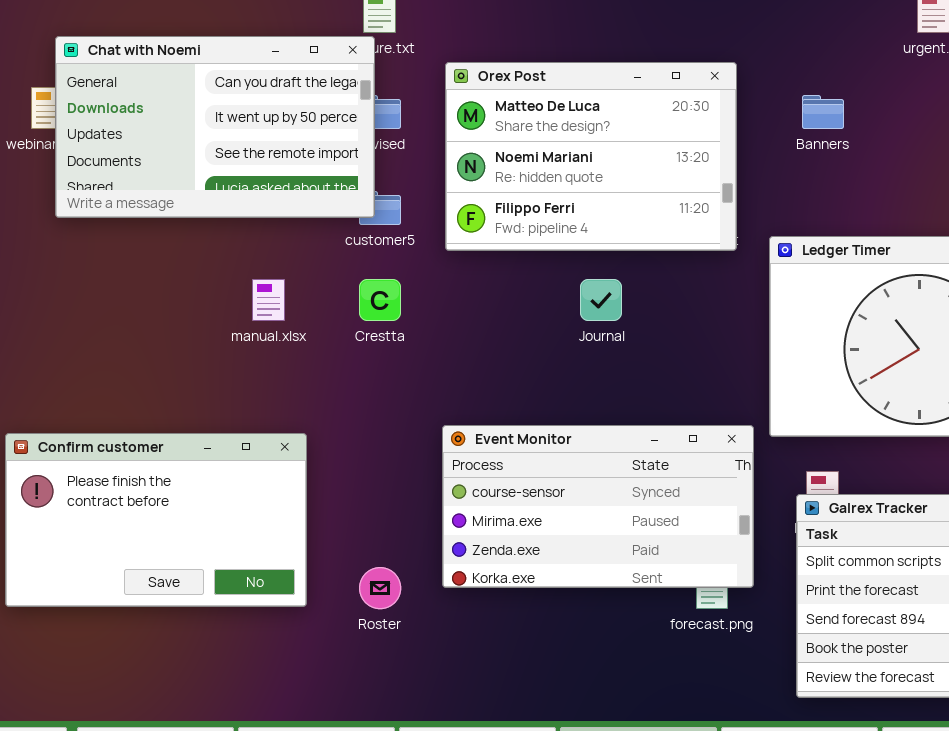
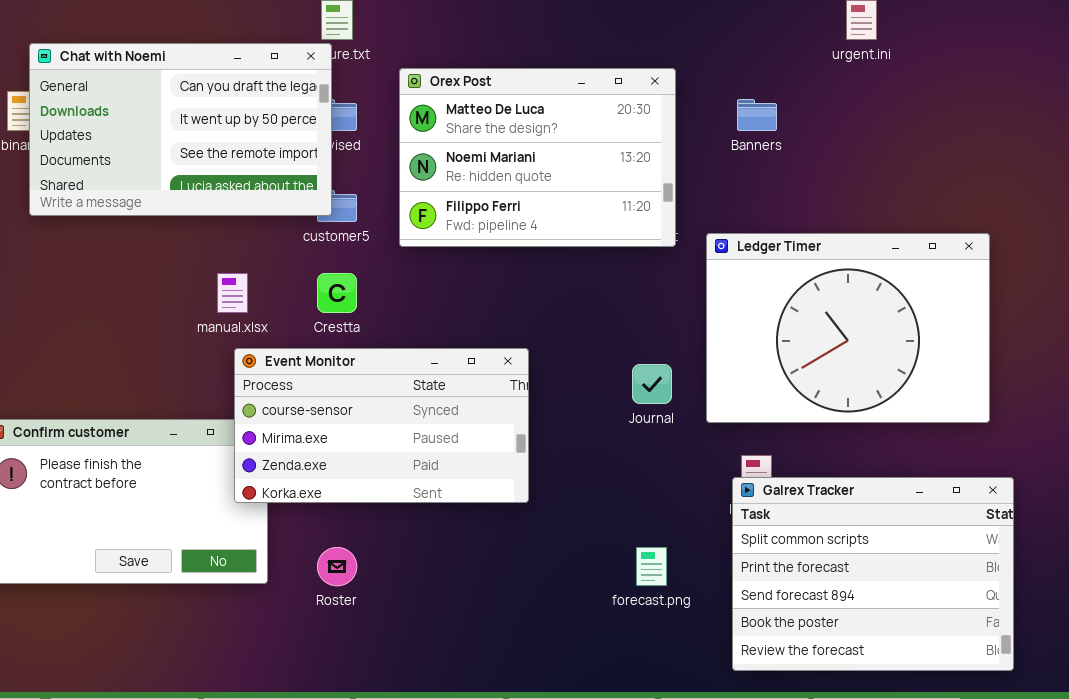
Journal: [580,279,622,321] -> [632,364,672,404], moved
Event Monitor: [442,425,754,588] -> [234,348,529,503], moved

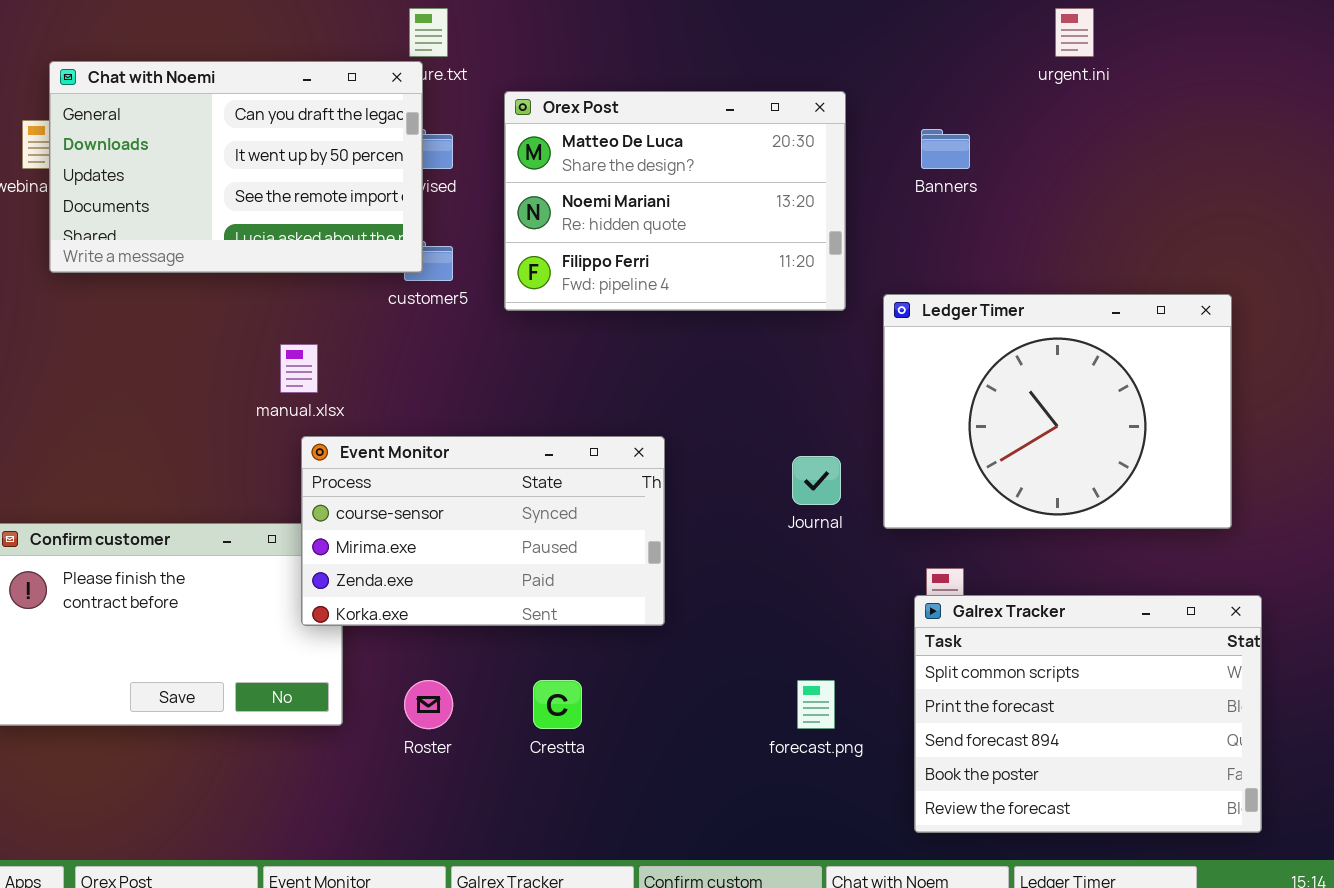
Crestta: [317,273,357,313] -> [533,680,582,729], moved

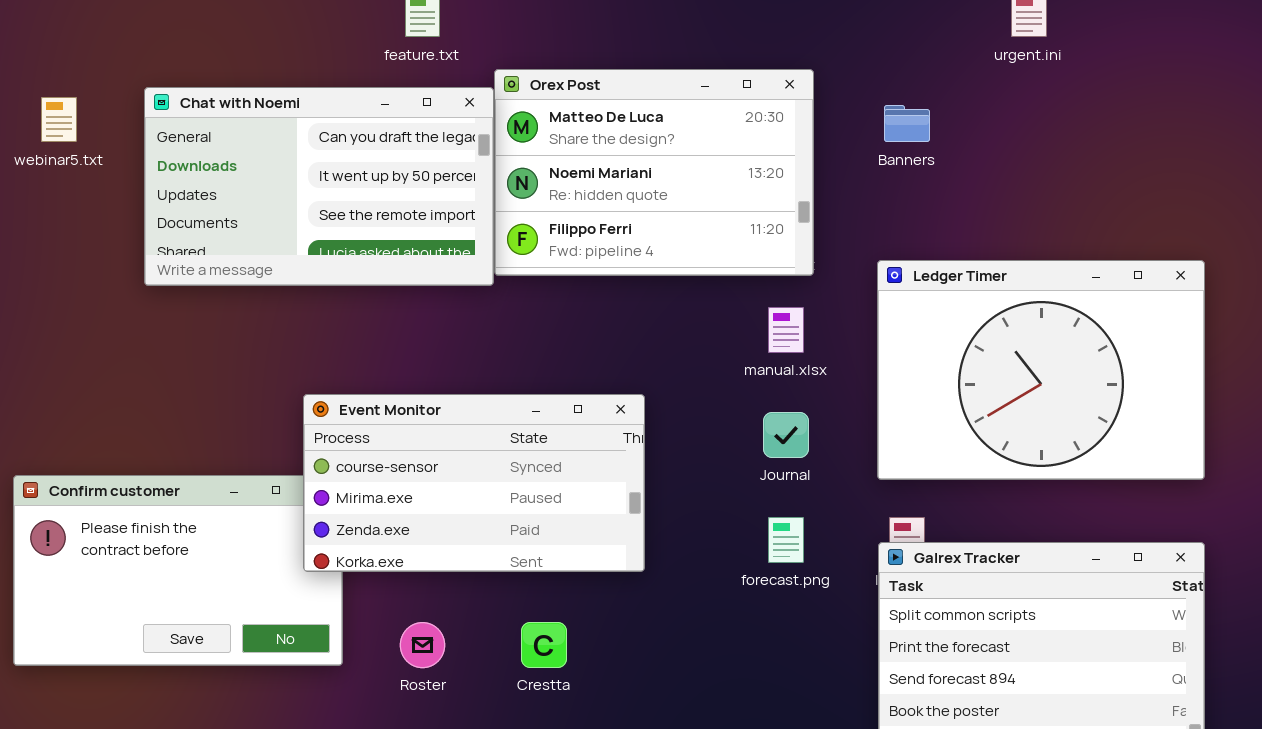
Chat with Noemi: [49,61,423,273] -> [144,87,494,286], moved
Ledger Timer: [883,294,1232,529] -> [877,260,1205,480], moved
manual.xlsx: [280,344,318,393] -> [768,307,804,353], moved
forecast.png: [797,680,835,729] -> [768,517,804,563], moved

